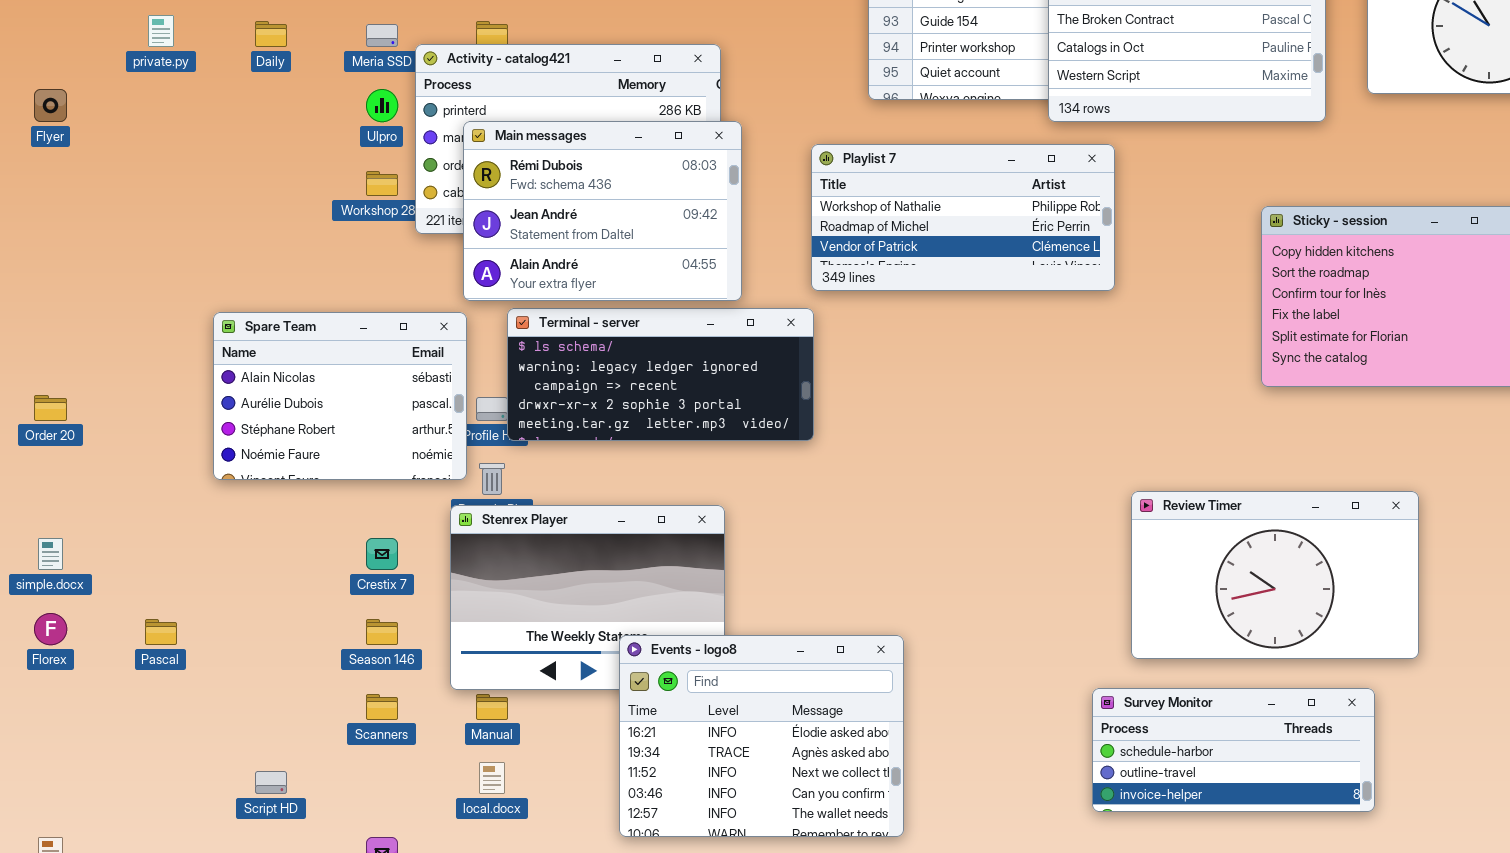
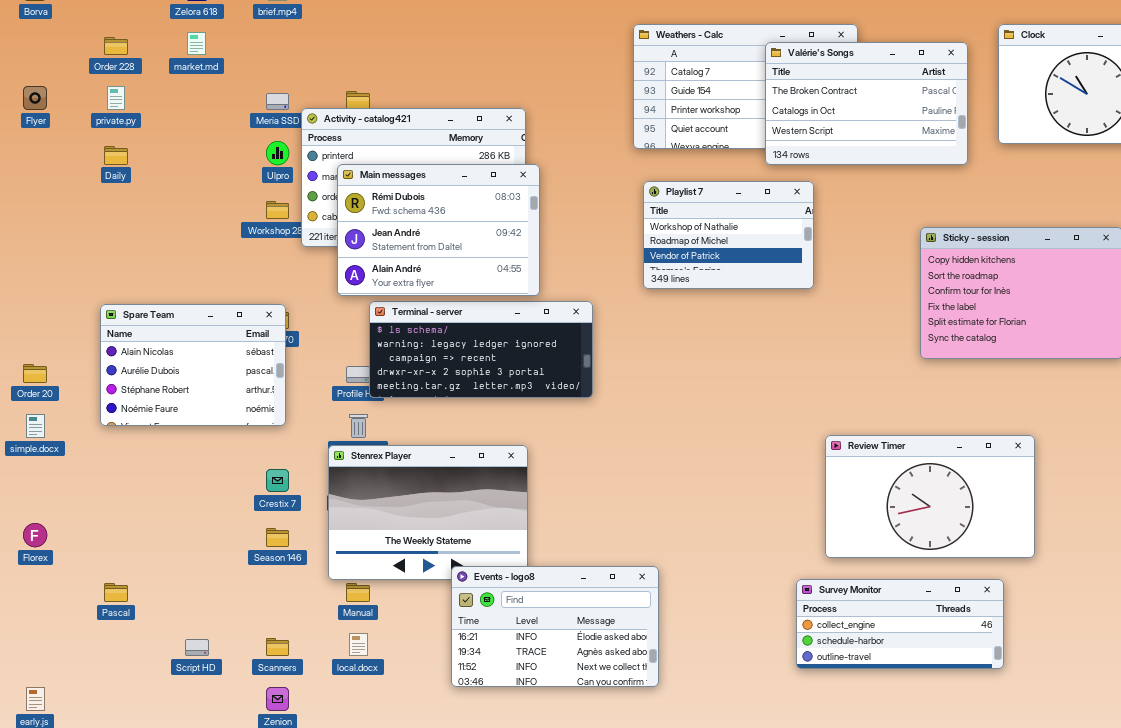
Daily: [255,21,287,47] -> [104,146,128,165], moved
Flyer: [34,89,67,122] -> [23,86,47,110], moved
Playlist 7: [811,144,1115,291] -> [643,181,814,289], resized
Spare Team: [213,312,467,480] -> [100,304,286,426], moved
simple.docx: [38,538,63,570] -> [26,414,45,438], moved
Pascal: [145,619,177,645] -> [104,583,128,602], moved
Events - logo8: [619,635,904,837] -> [451,566,659,687], resized
Survey Monitor: [1092,688,1375,812] -> [796,579,1004,669], scrolled up 1 row
Scanners: [366,694,398,720] -> [266,638,289,656], moved

